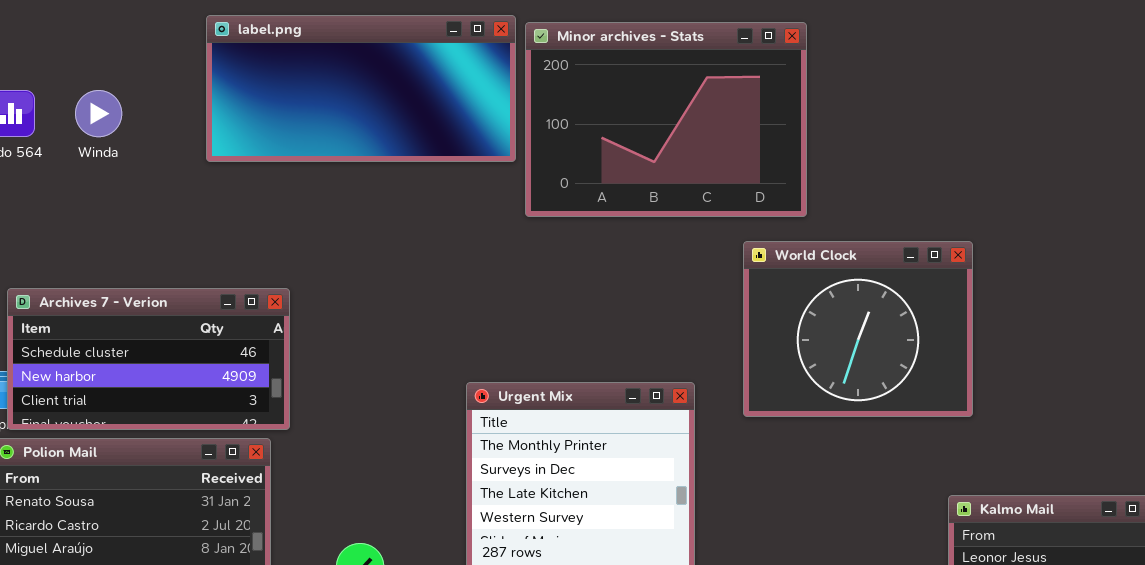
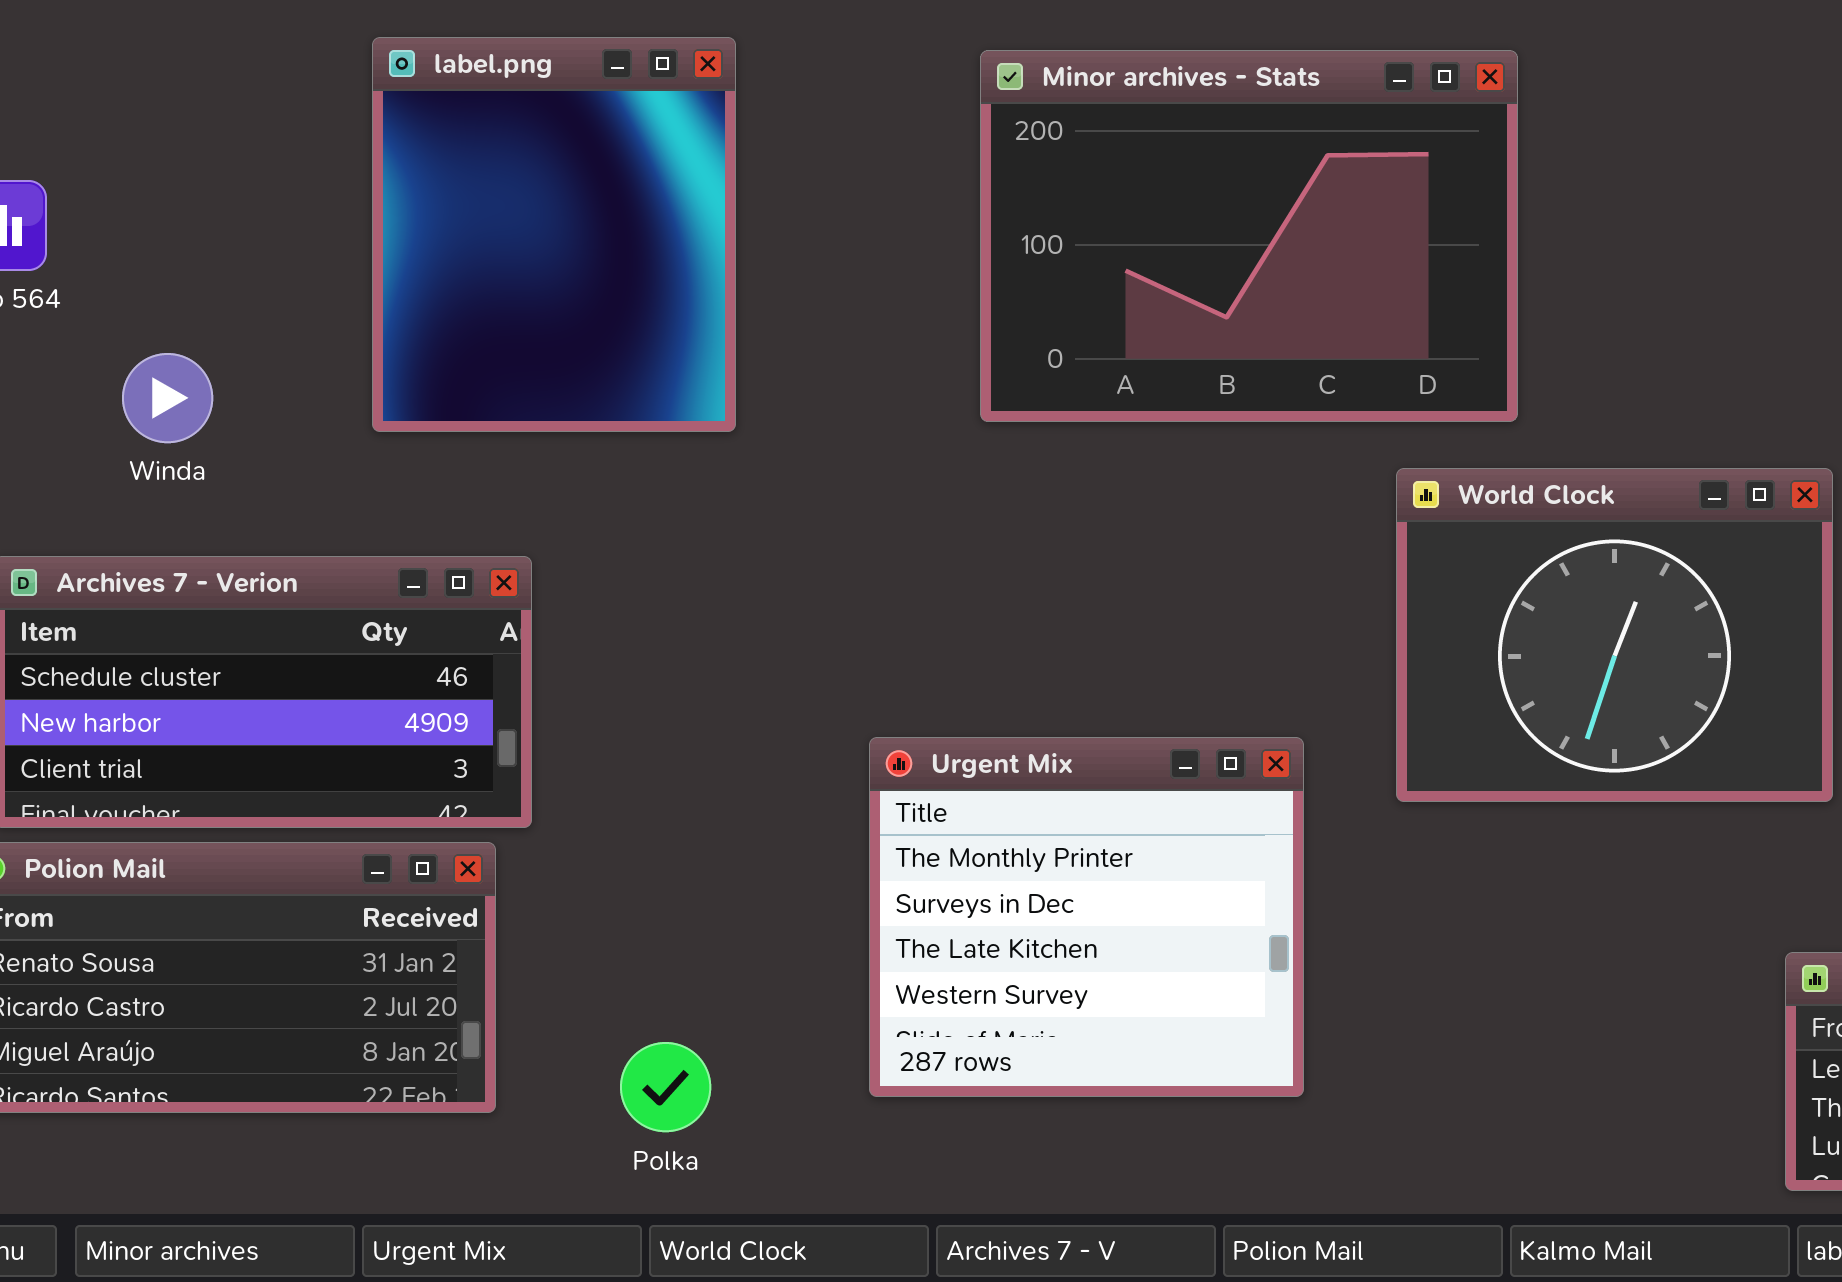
label.png: [206,15,516,162] -> [372,37,736,432], resized
Winda: [75,90,122,137] -> [122,353,213,443], moved

